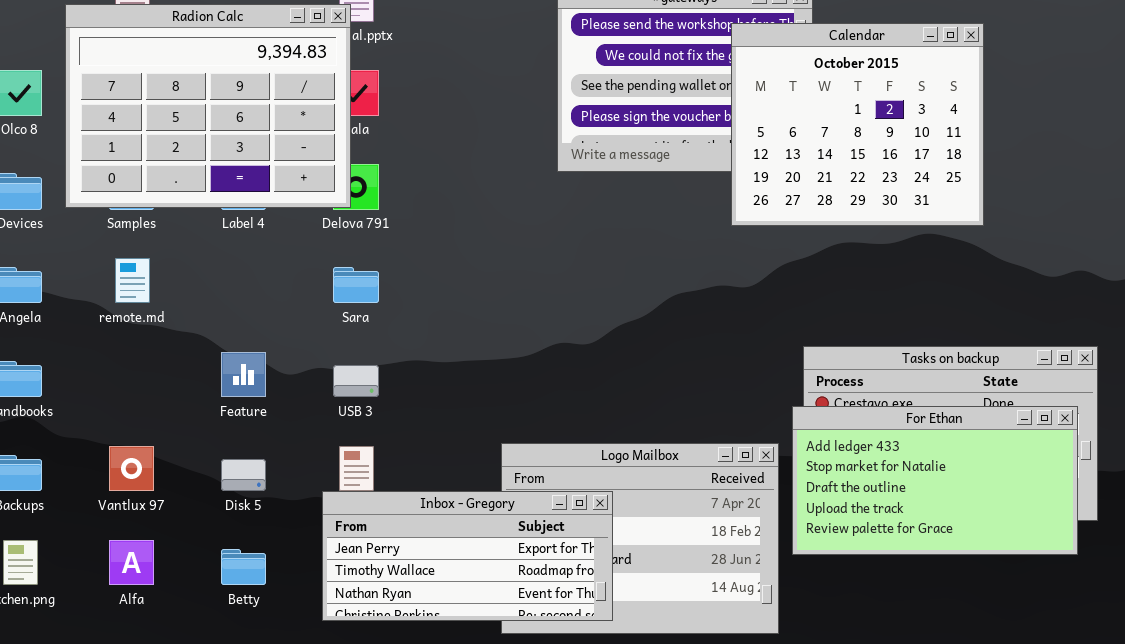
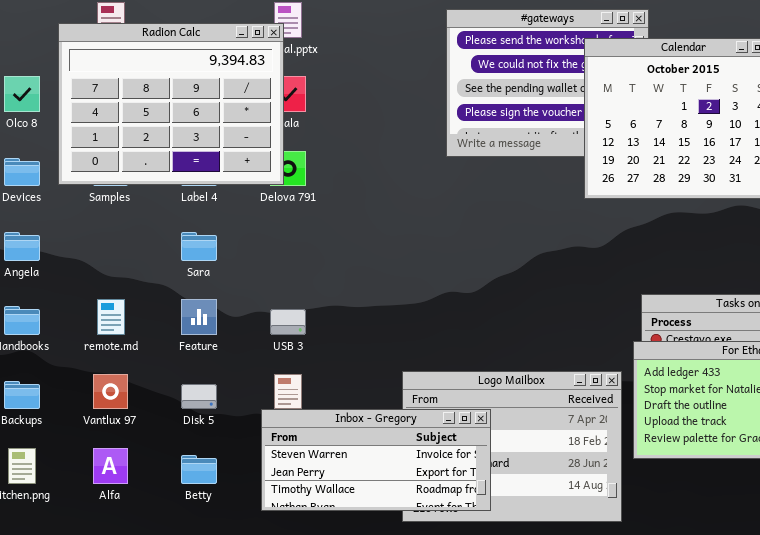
remote.md: [115,258,150,303] -> [97,299,125,335], moved
Sara: [333,267,379,303] -> [181,232,217,261], moved
Inbox - Gregory: [322,491,613,621] -> [261,409,491,511], scrolled up 1 row

